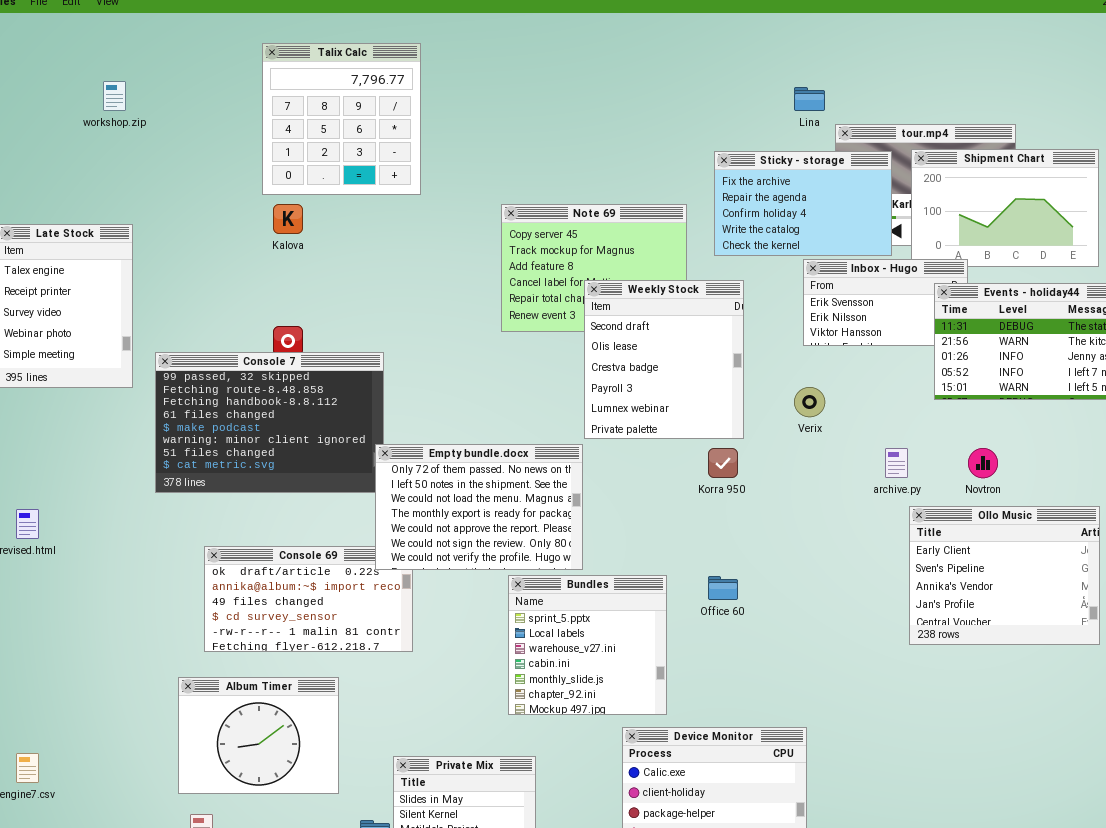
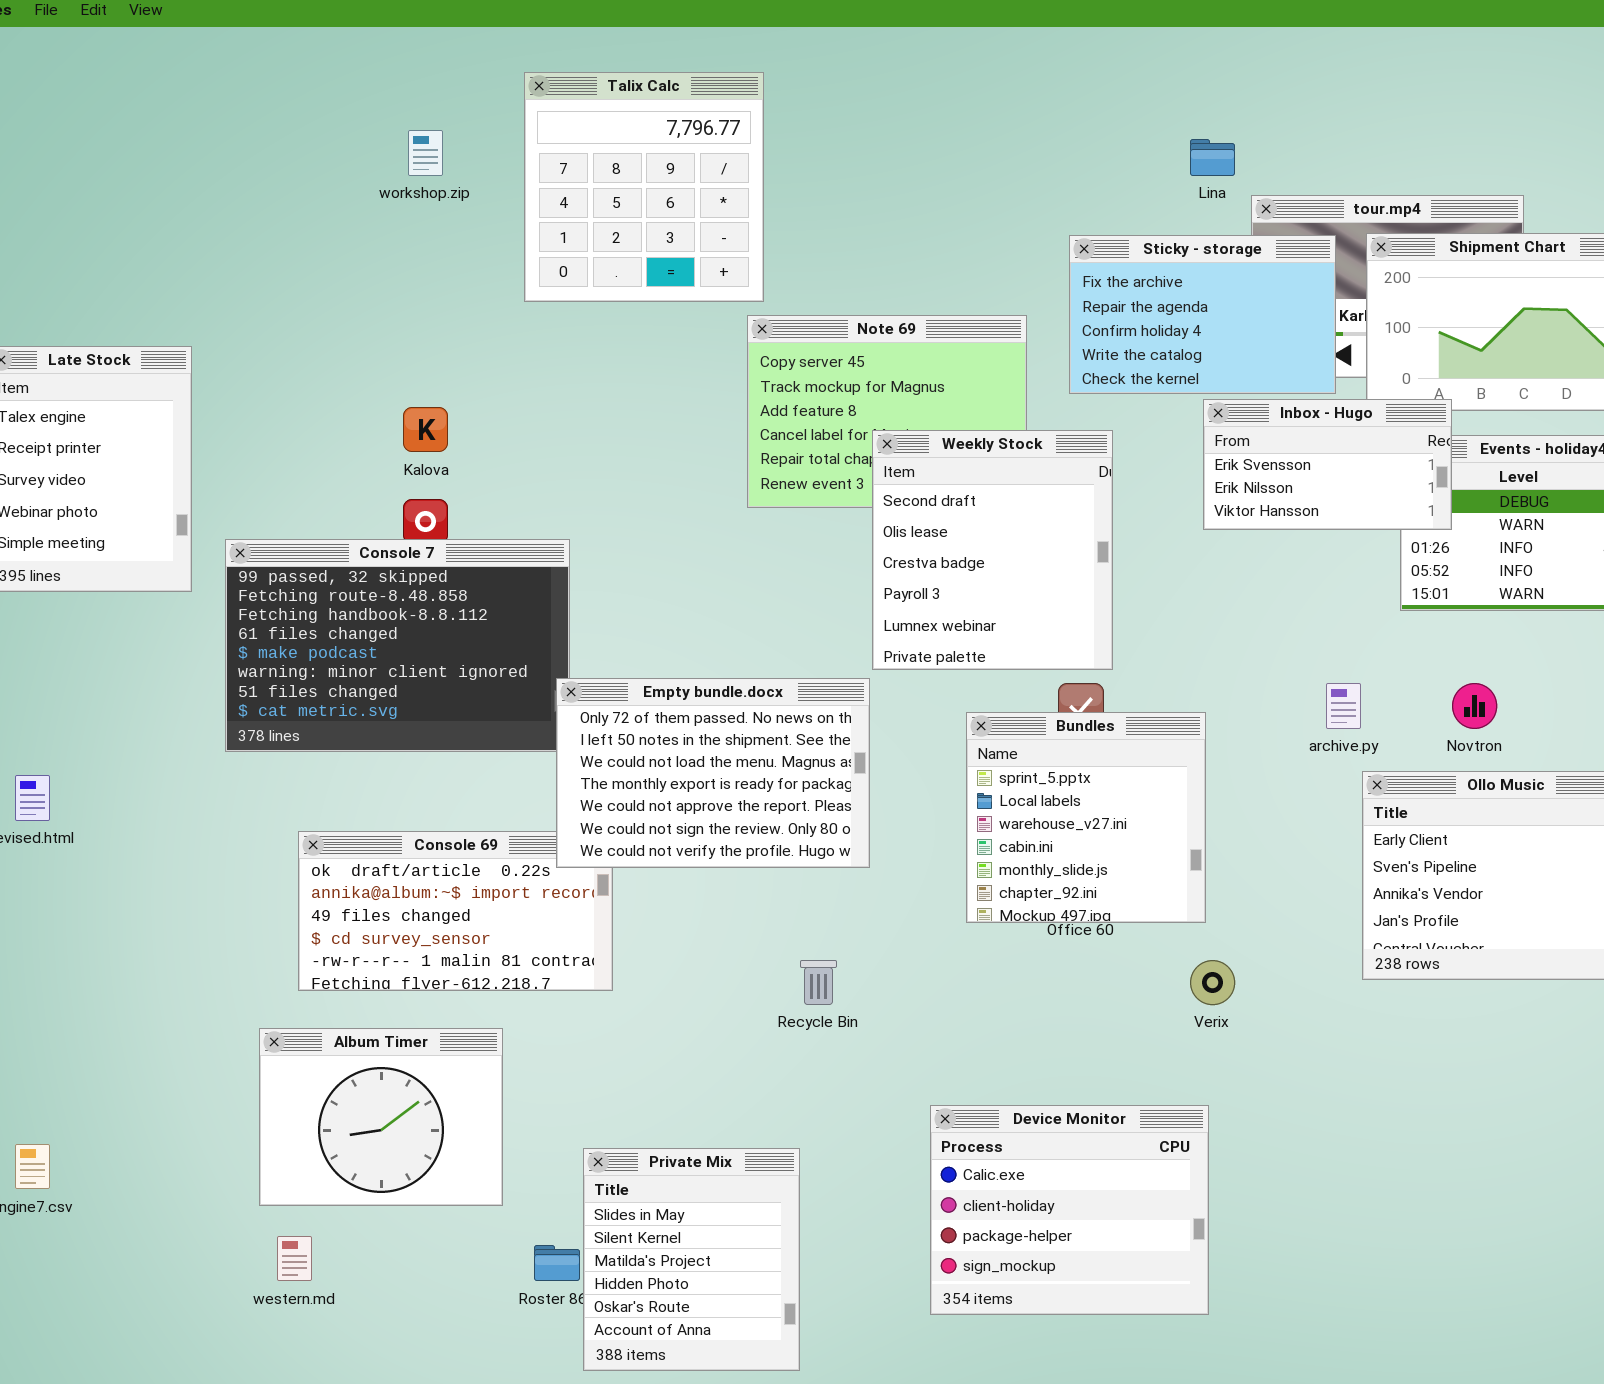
Talix Calc: [262,43,421,195] -> [524,72,764,302], moved
workshop.zip: [103,81,126,111] -> [408,130,443,176], moved
Kalova: [273,204,303,234] -> [403,407,448,452], moved
Inbox - Hugo: [803,259,968,346] -> [1203,399,1452,530], raised
Verix: [794,387,825,417] -> [1190,960,1235,1005], moved
Bundles: [508,575,667,715] -> [966,712,1206,923], moved

